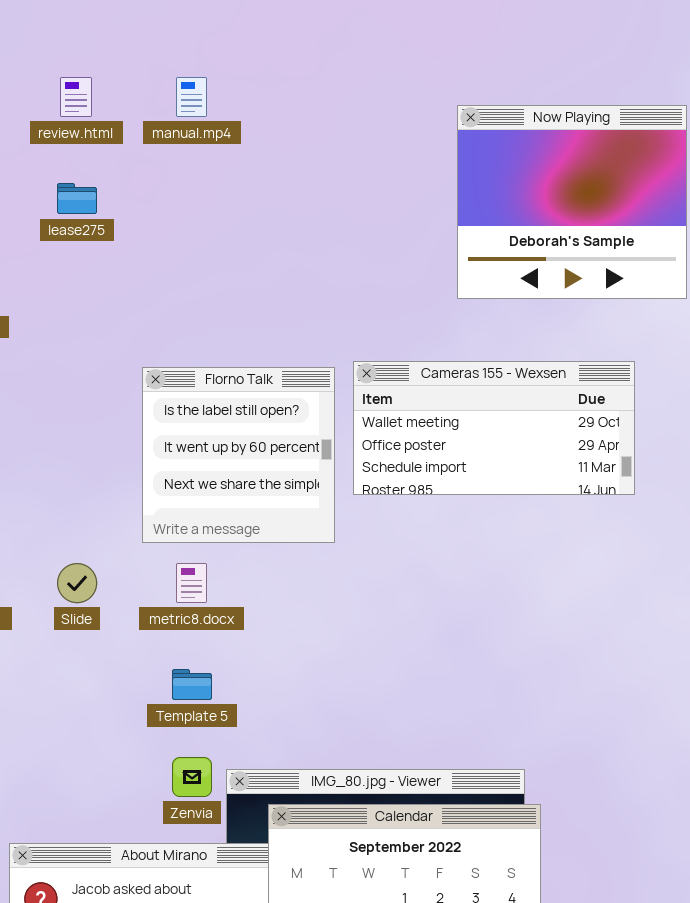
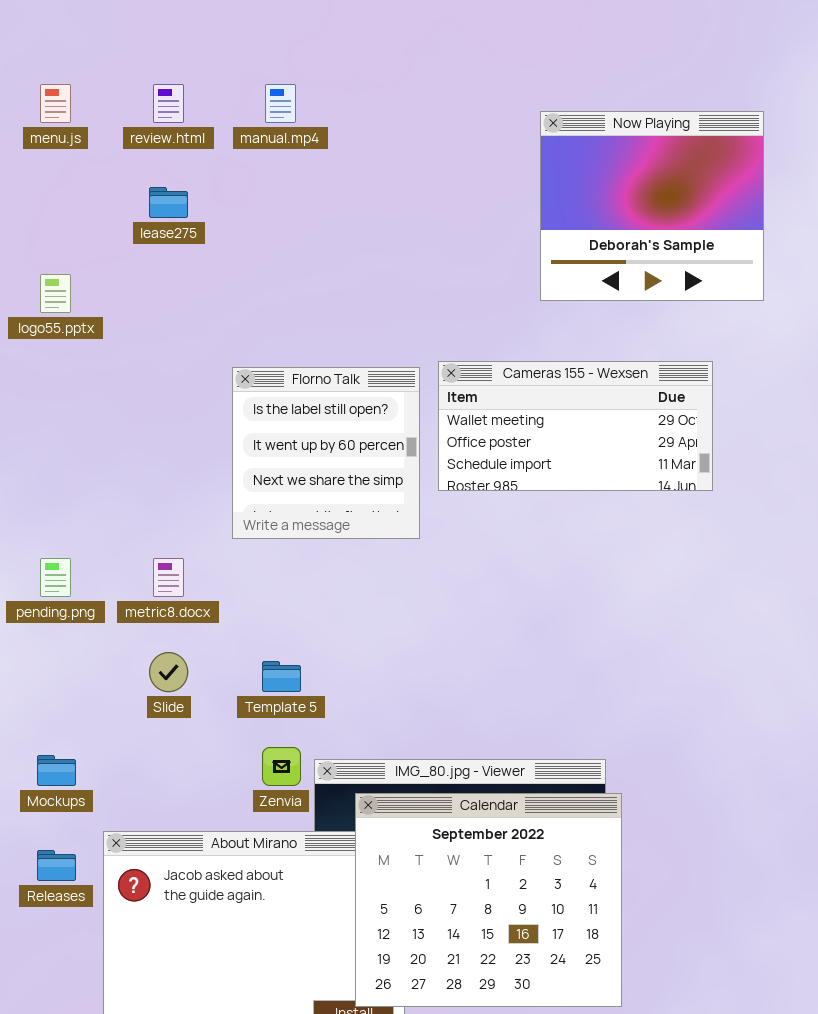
Slide: [57,563,97,603] -> [149,652,188,692], moved
metric8.docx: [176,563,207,603] -> [153,558,184,597], moved

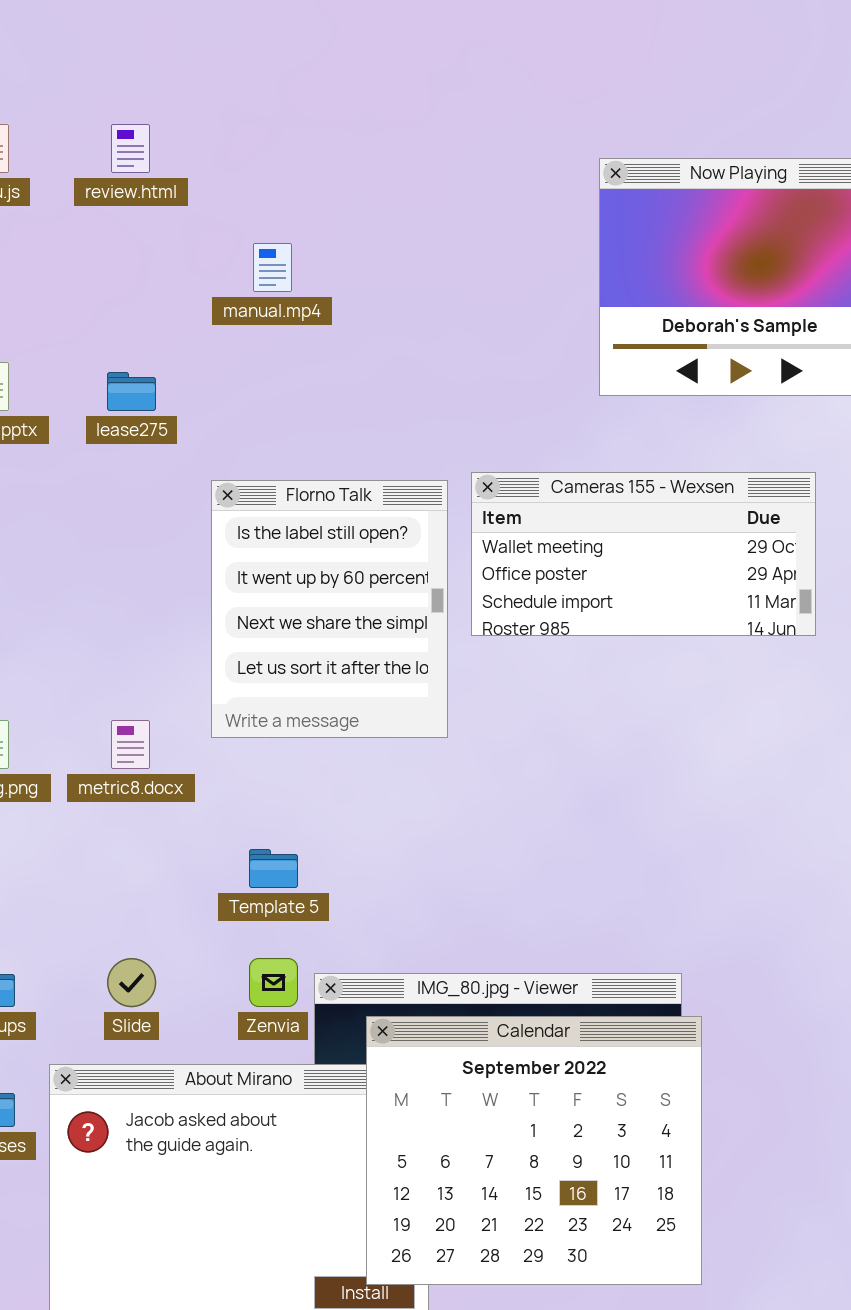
manual.mp4: [265,84,296,123] -> [253,243,292,292], moved
lease275: [149,187,188,218] -> [107,372,156,411], moved
Florno Talk: [232,367,420,539] -> [211,480,448,738], resized
Slide: [149,652,188,692] -> [107,958,156,1007], moved

